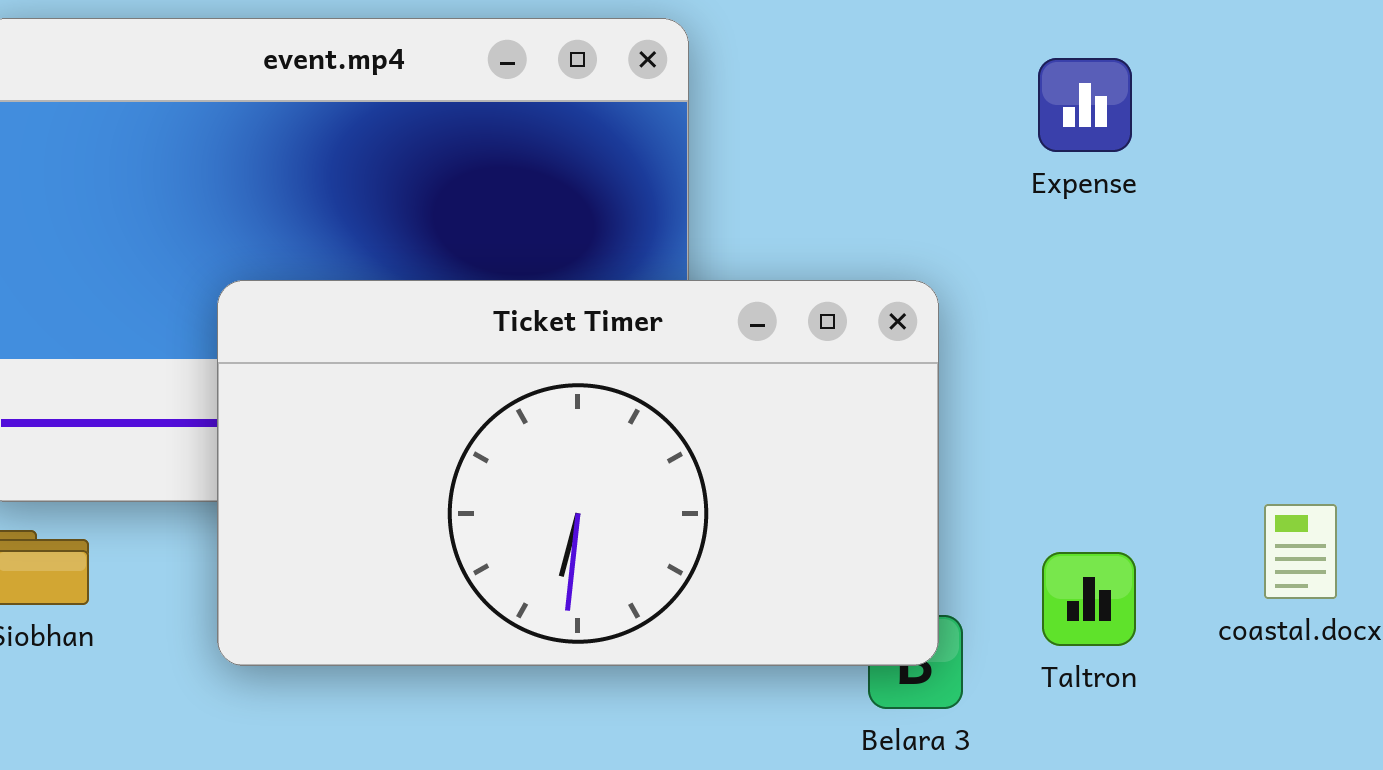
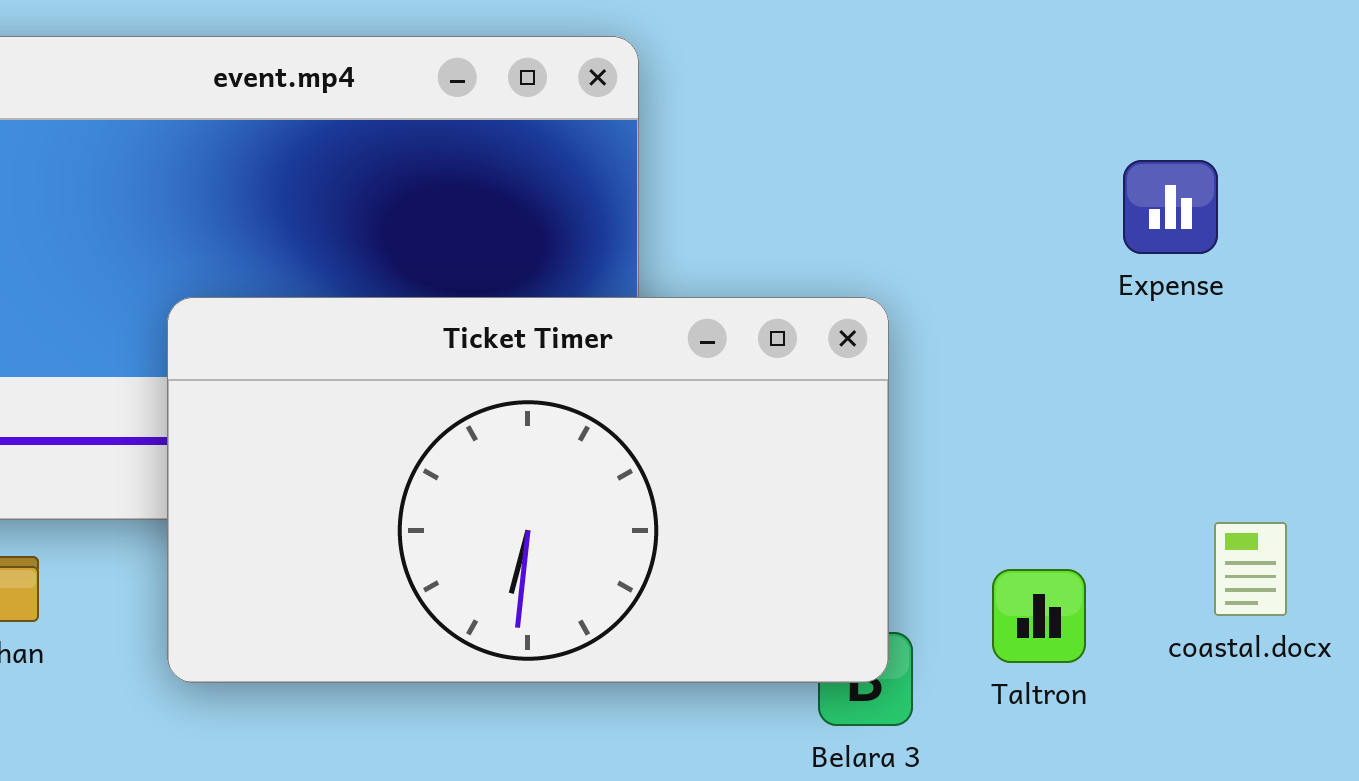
Expense: [1038,58,1132,152] -> [1123,160,1218,254], moved

